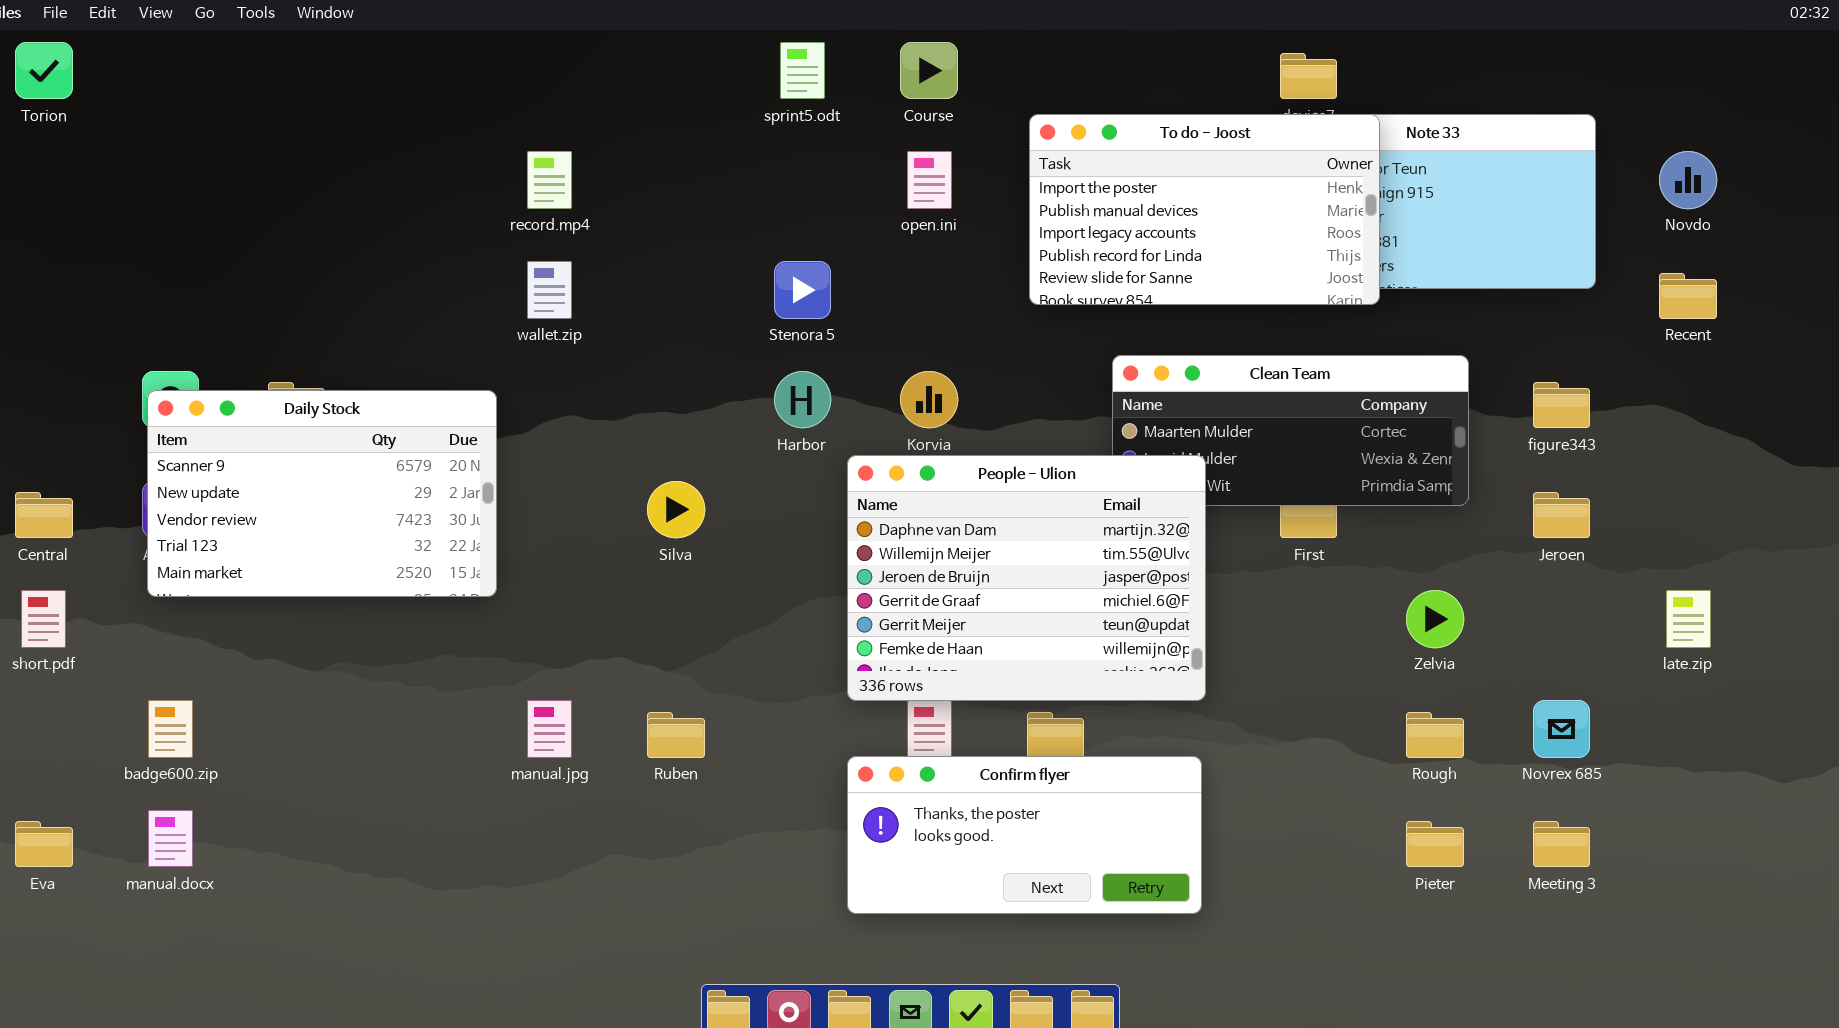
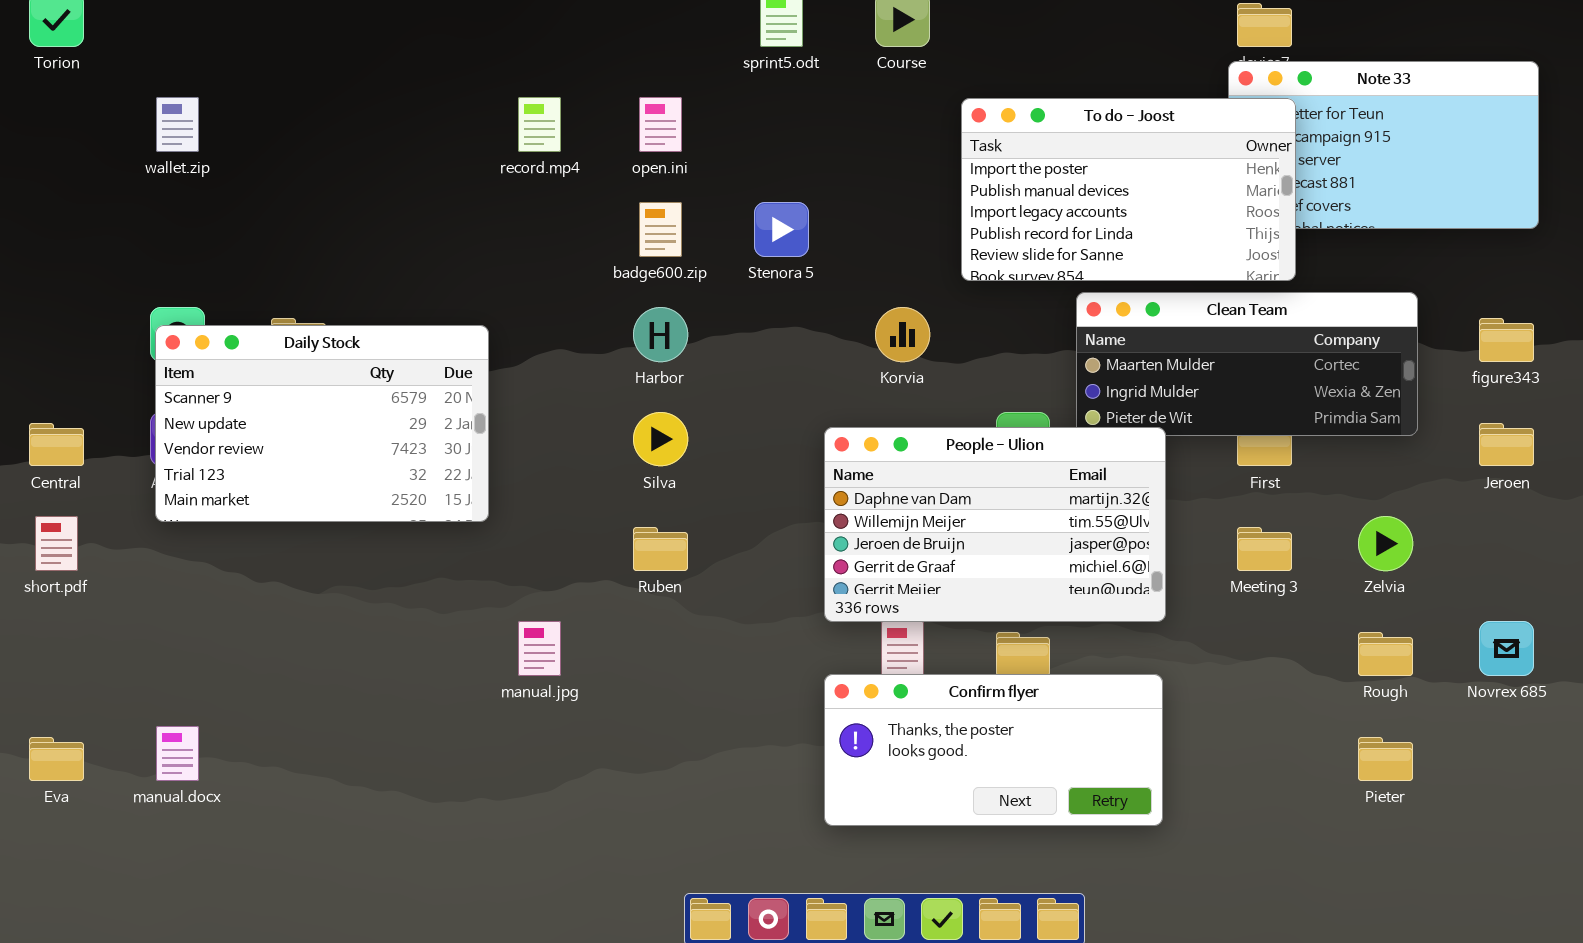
To do - Joost: [1029,114,1380,305] -> [961,98,1296,281], moved
open.ini: [907,151,952,209] -> [639,97,682,152], moved
wallet.zip: [527,261,572,319] -> [156,97,199,152], moved
Harbor: [774,371,831,428] -> [633,307,688,362], moved
People - Ulion: [847,455,1206,701] -> [824,427,1166,622], resized
badge600.zip: [148,700,193,758] -> [639,202,682,257], moved
Ruben: [647,712,705,758] -> [633,527,688,571], moved
Meeting 3: [1533,821,1590,867] -> [1237,527,1292,571], moved

